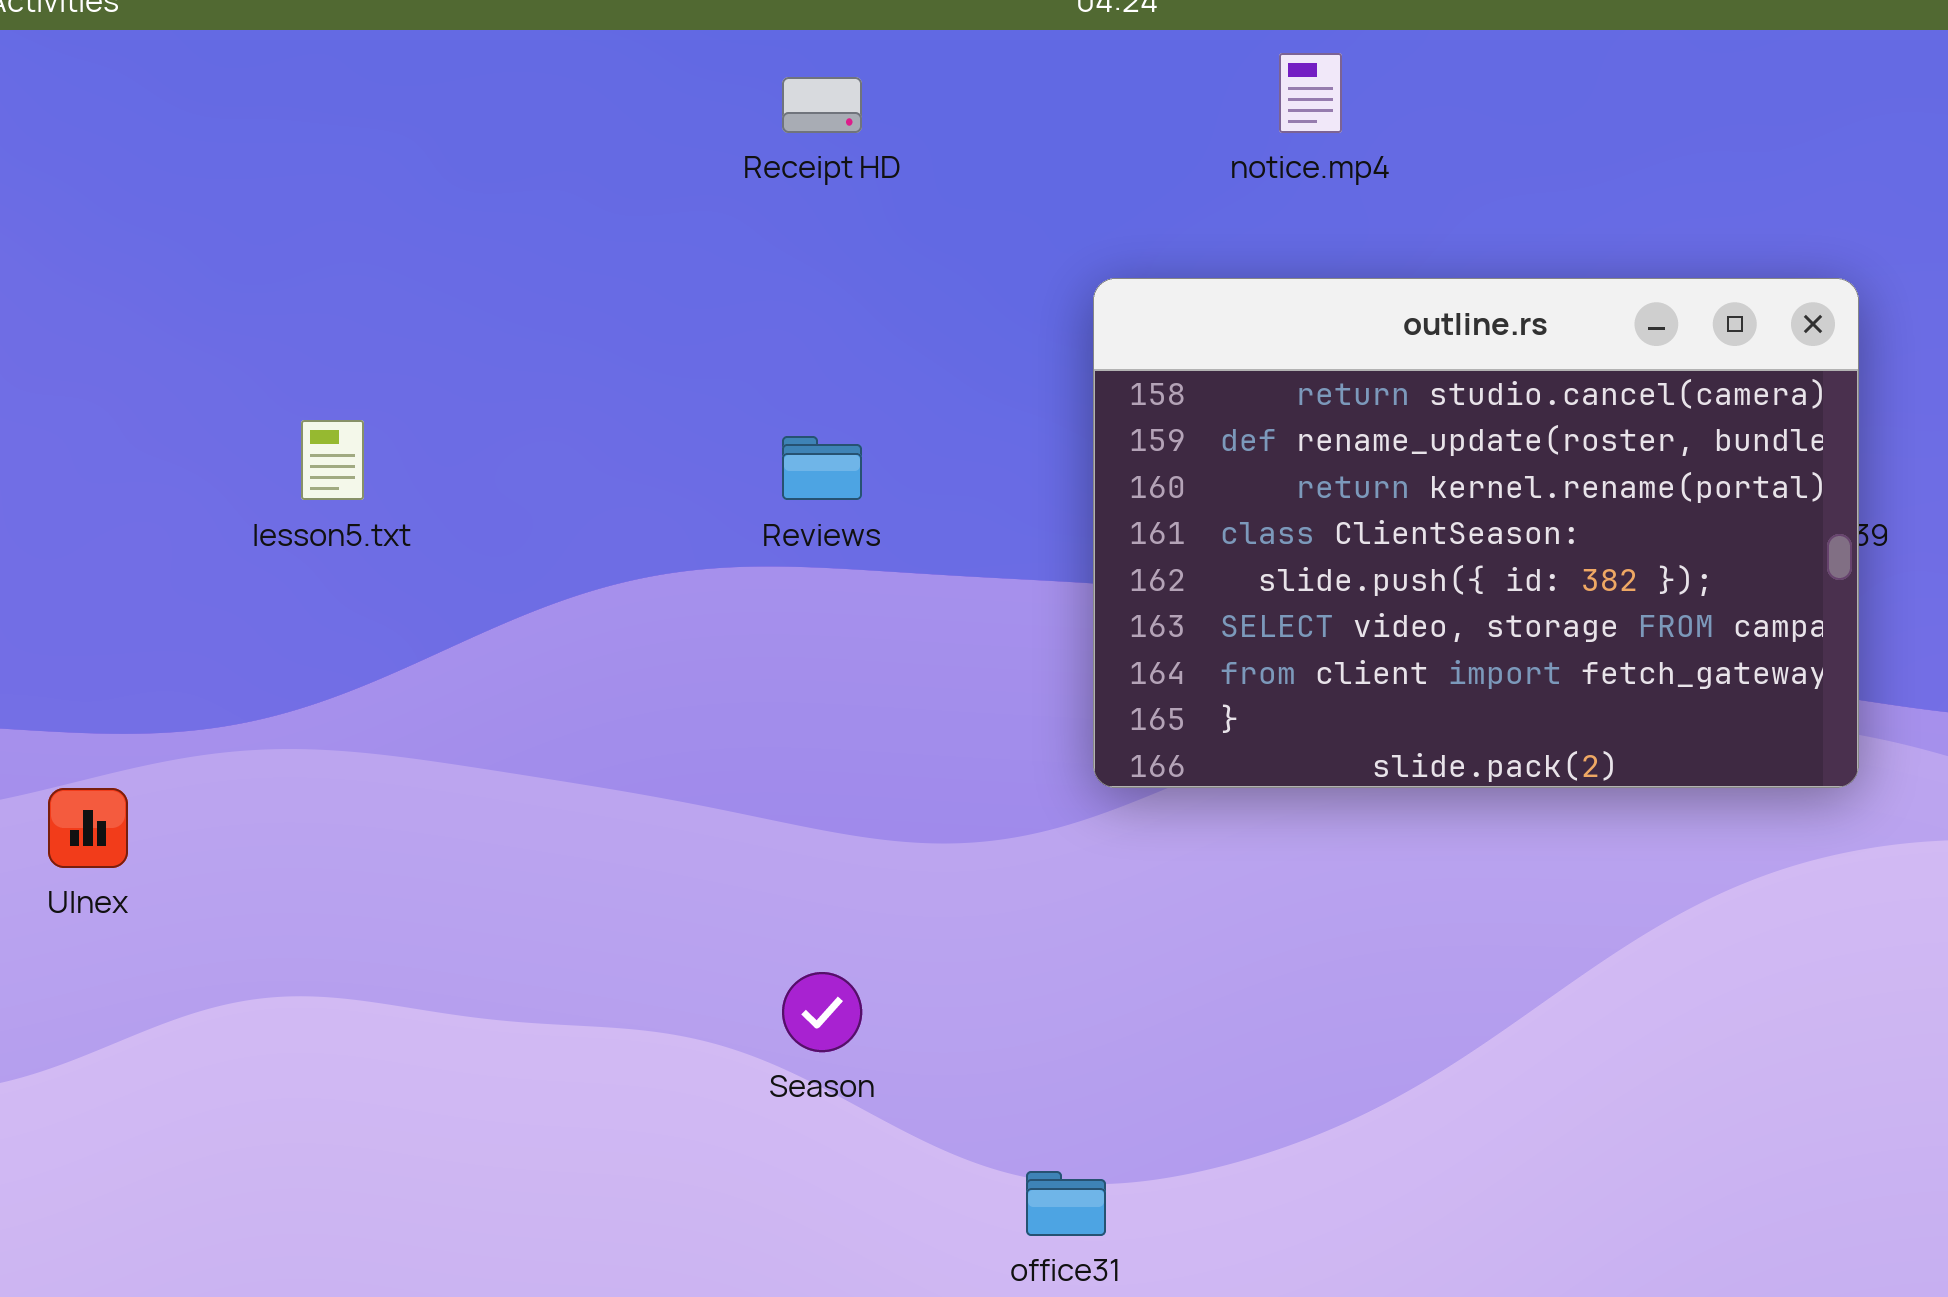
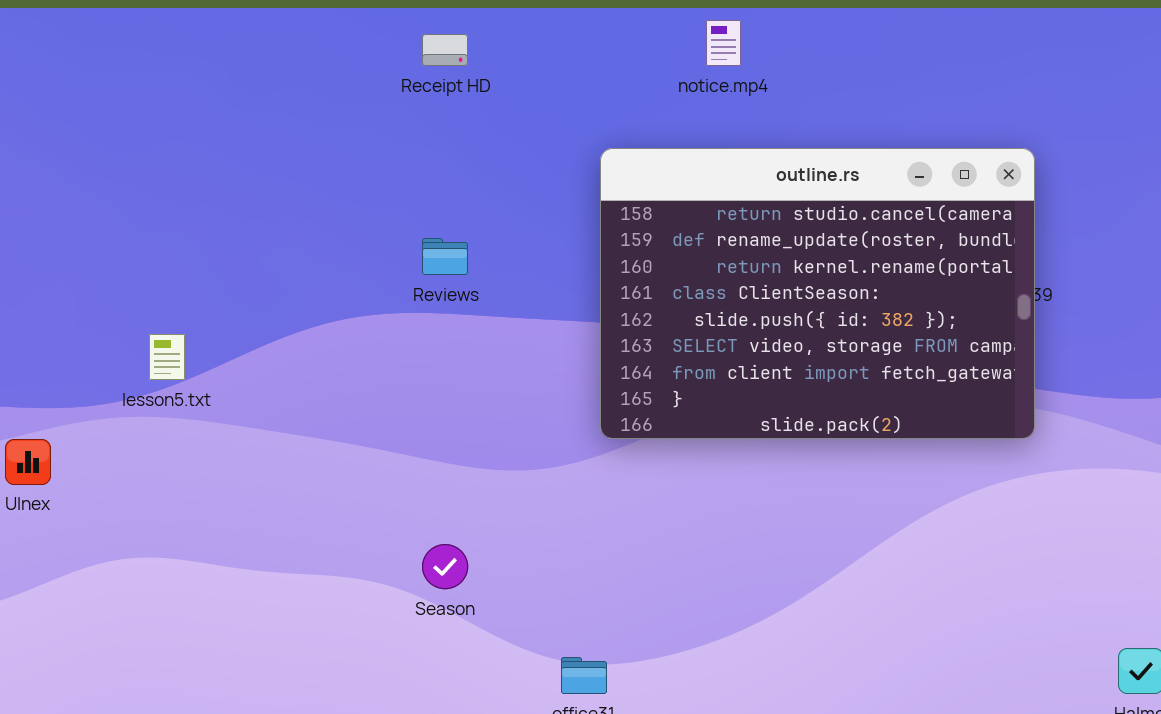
lesson5.txt: [301,420,364,500] -> [149,334,185,380], moved

